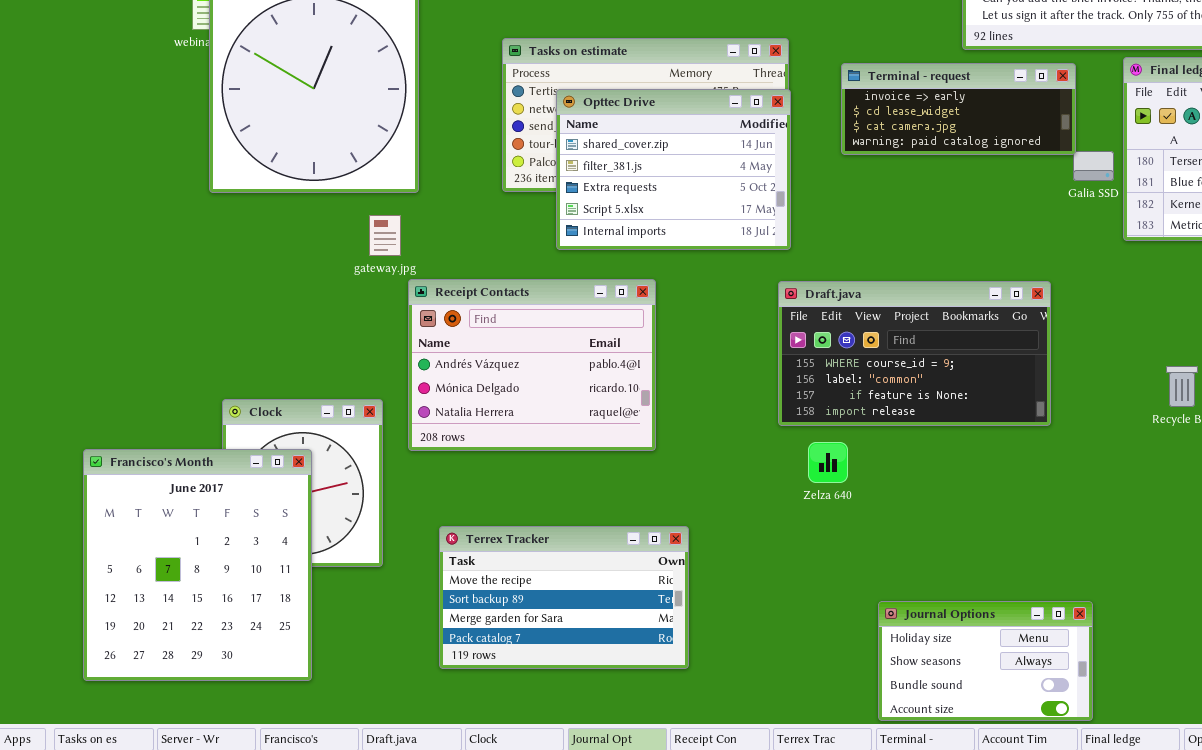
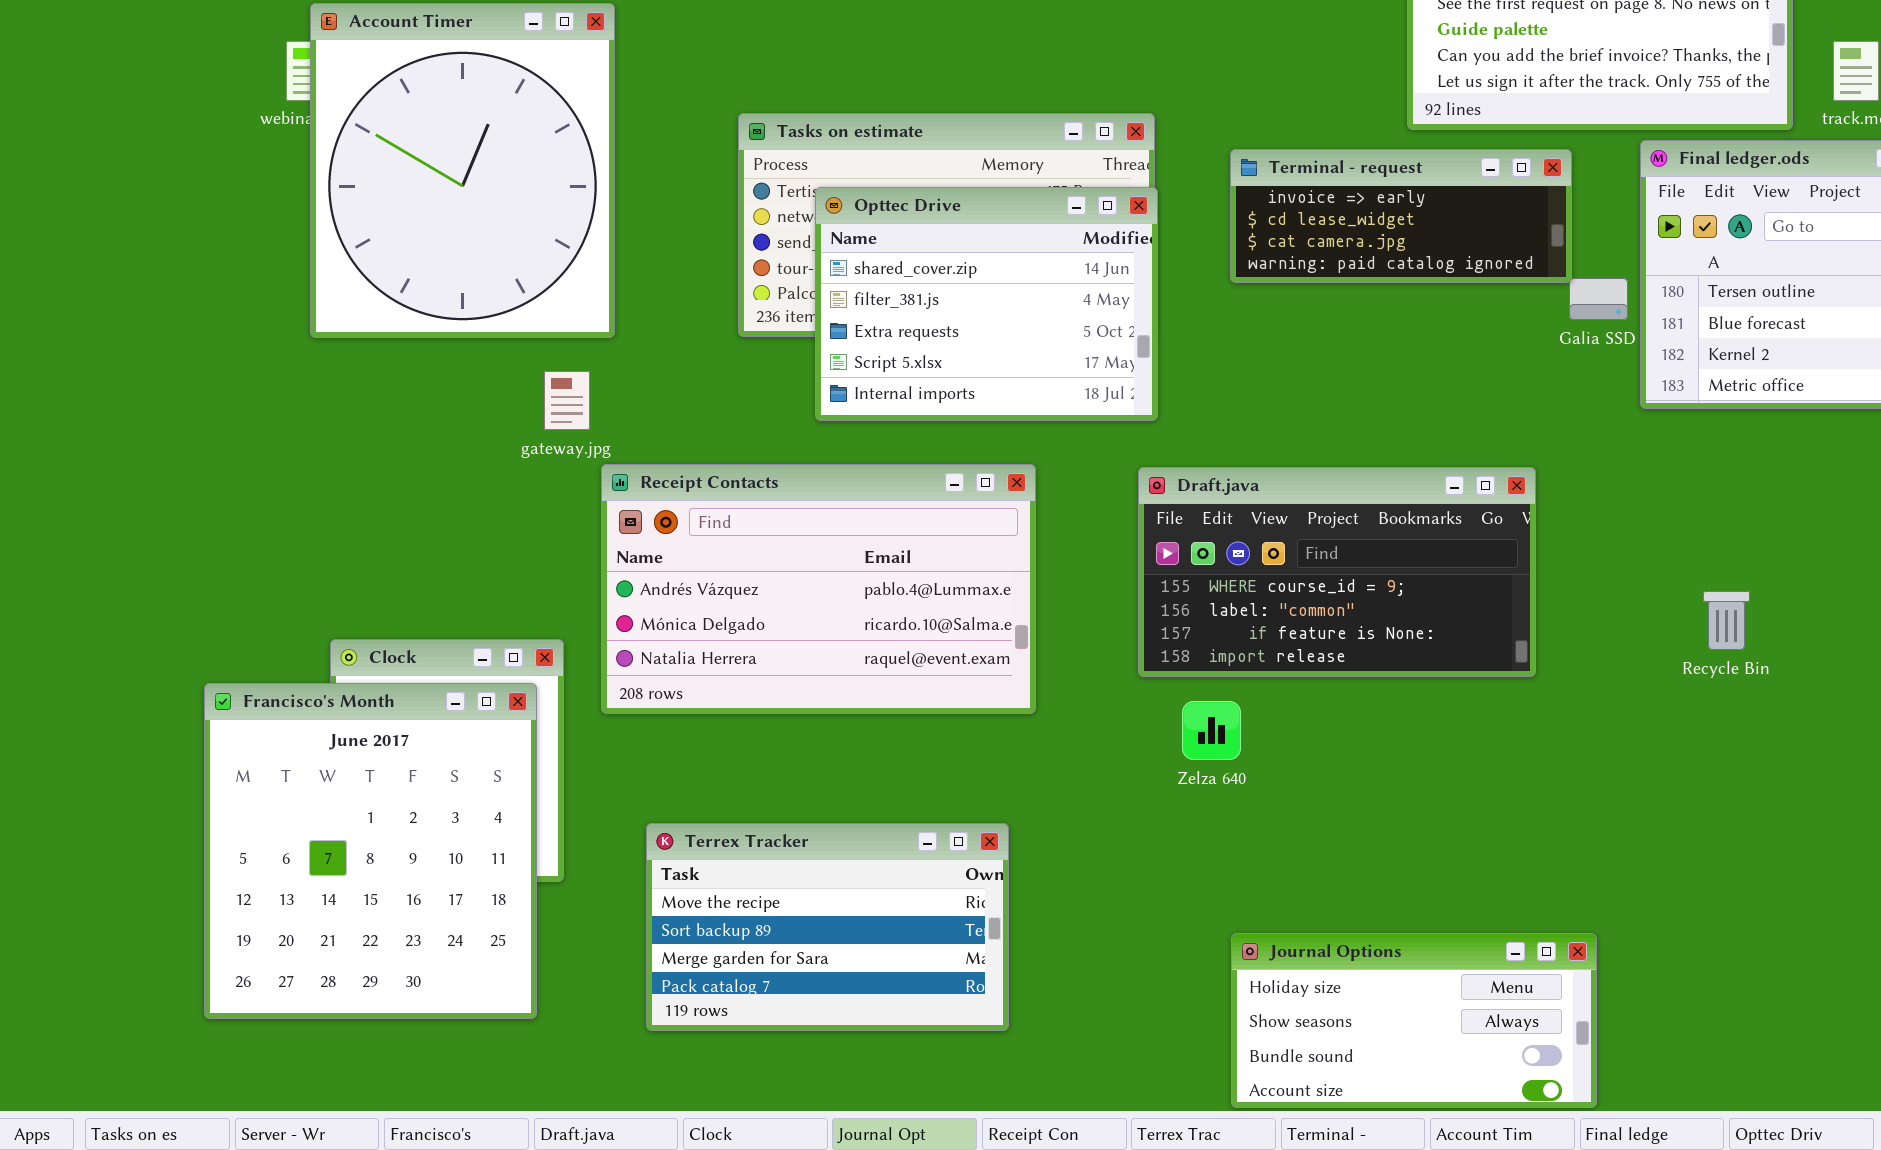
Receipt Contacts: [408,279,656,451] -> [601,464,1036,714], resized
Francisco's Month: [83,449,312,681] -> [204,683,537,1019], moved
Journal Options: [878,601,1093,721] -> [1231,933,1597,1108], resized

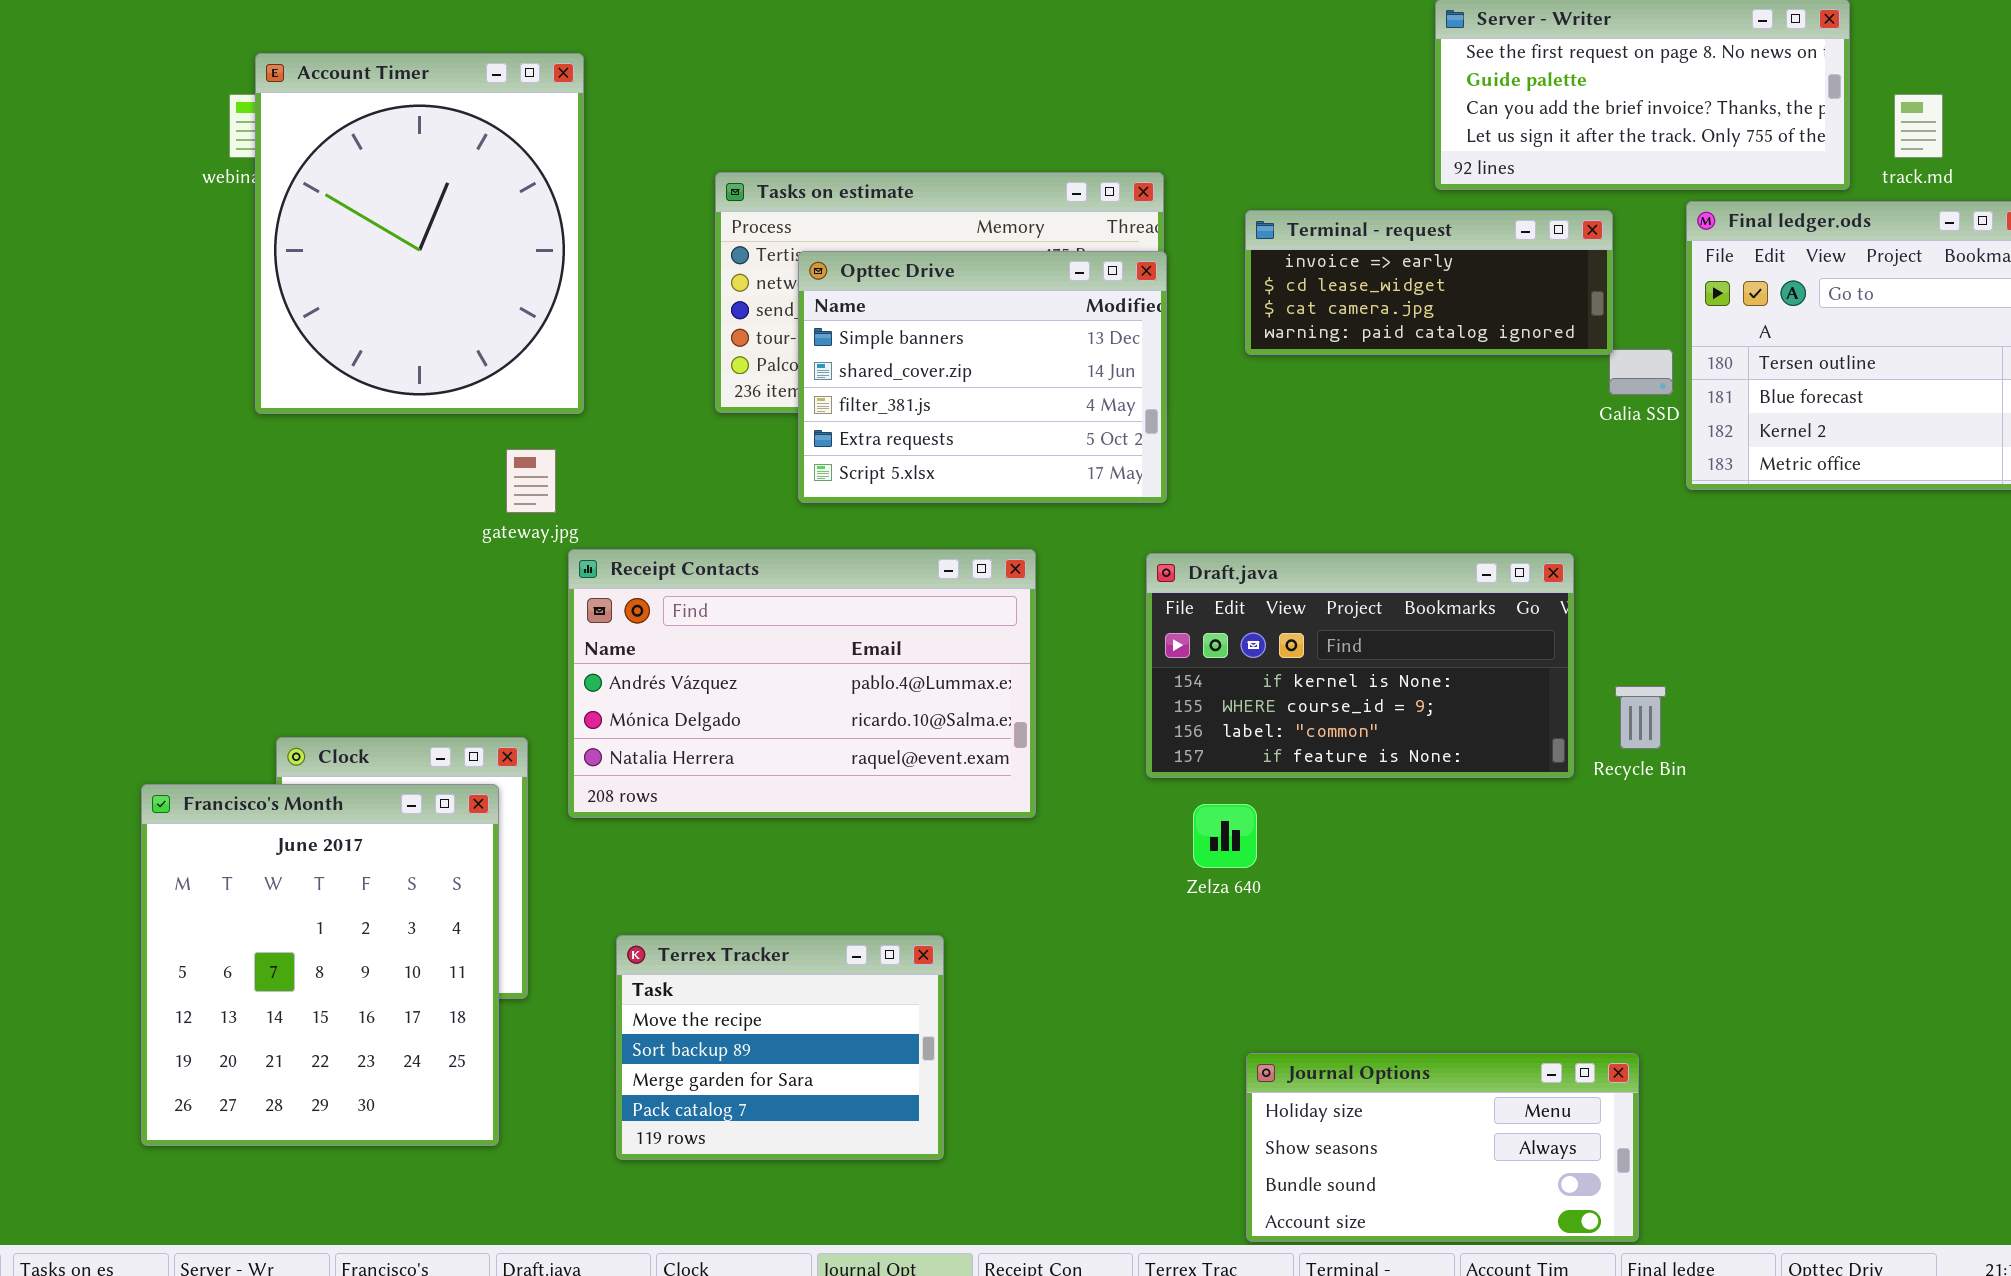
Opttec Drive: [815,187,1158,421] -> [798,251,1167,503], scrolled up 1 row
Draft.java: [1138,467,1536,677] -> [1146,553,1574,778], scrolled up 1 row
Recycle Bin: [1703,591,1750,650] -> [1615,686,1666,749], moved
Terrex Tracker: [646,823,1009,1031] -> [616,935,944,1160], resized

